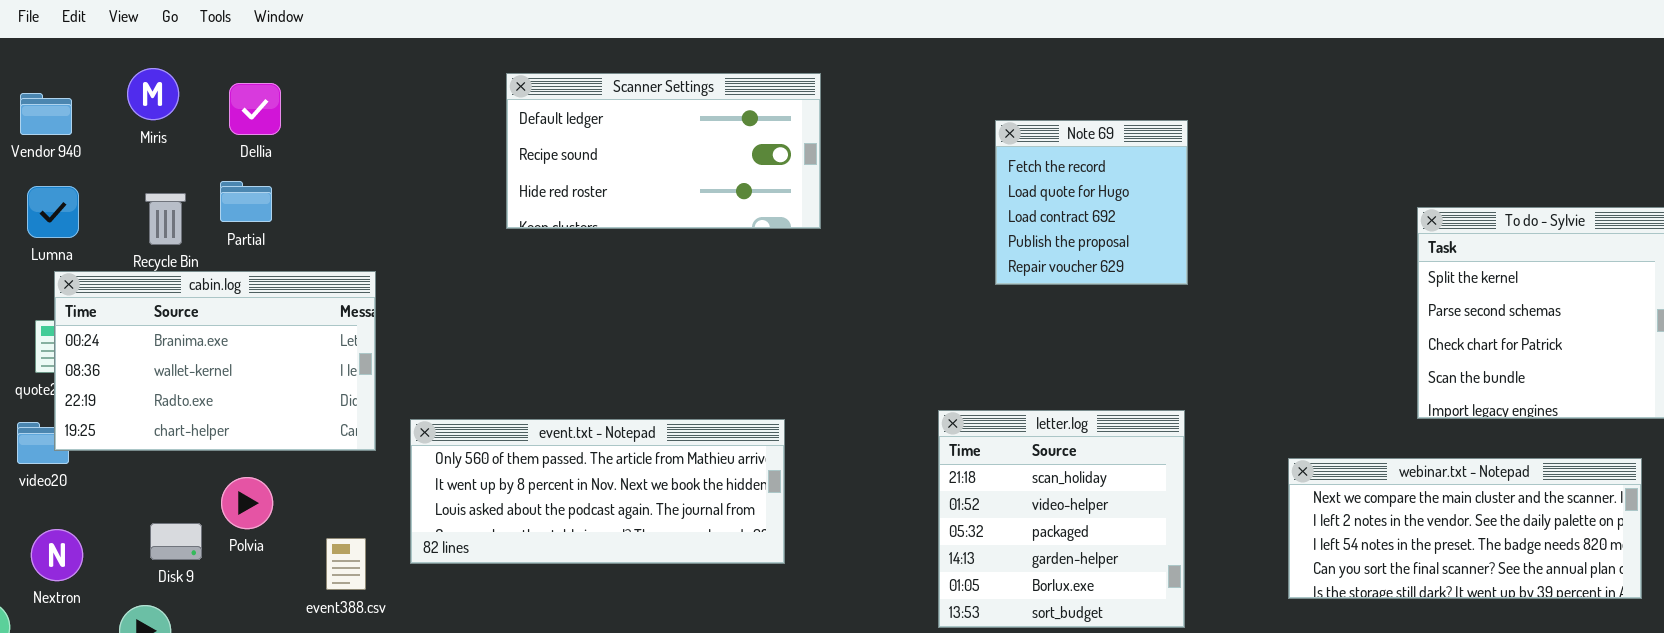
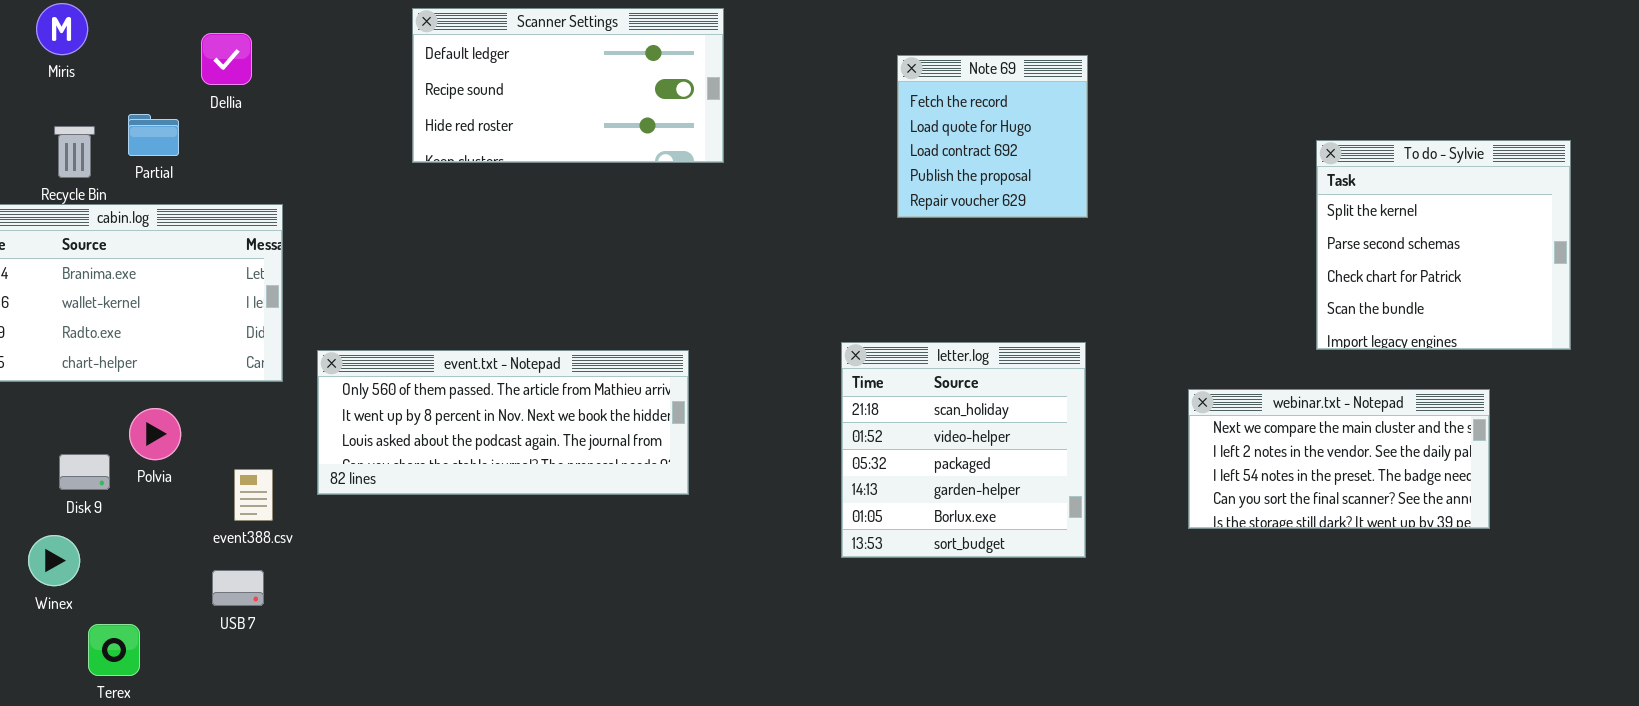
Dellia: [229,83,281,135] -> [201,33,252,85], moved
webinar.txt - Notepad: [1288,458,1642,599] -> [1188,389,1490,529], resized

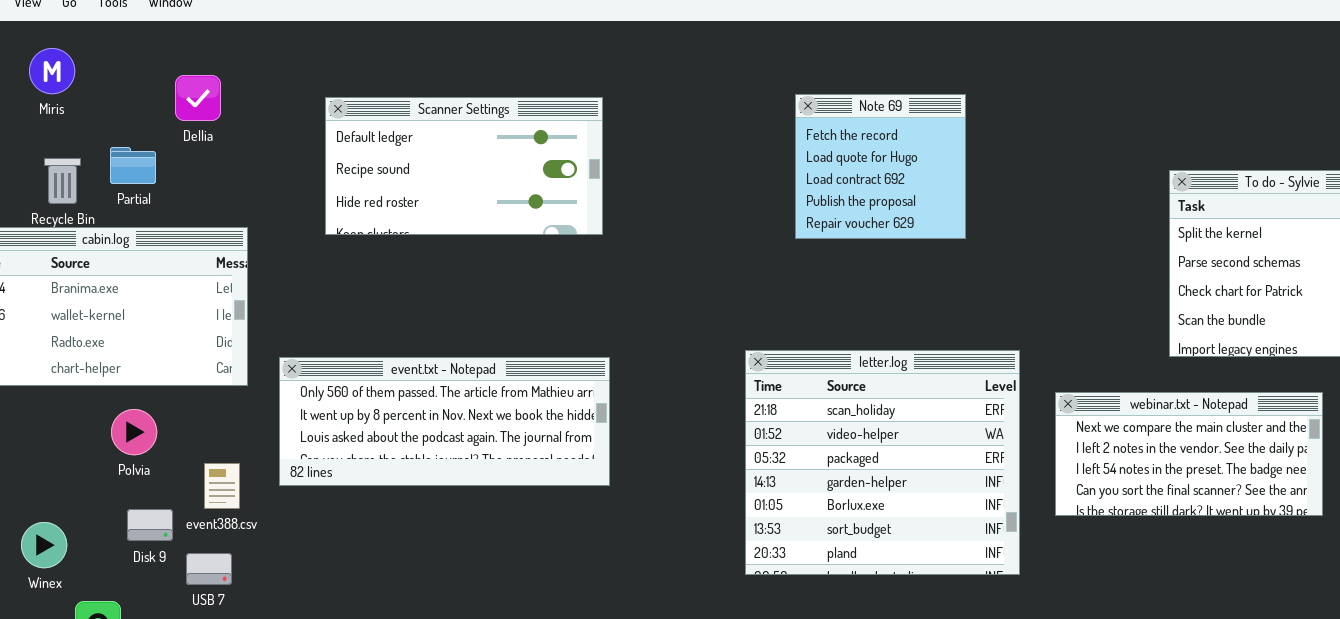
Scanner Settings: [412,8,724,163] -> [325,97,603,235], moved
letter.log: [841,342,1086,558] -> [745,350,1020,575], resized
Disk 9: [59,454,110,490] -> [127,509,173,541], moved

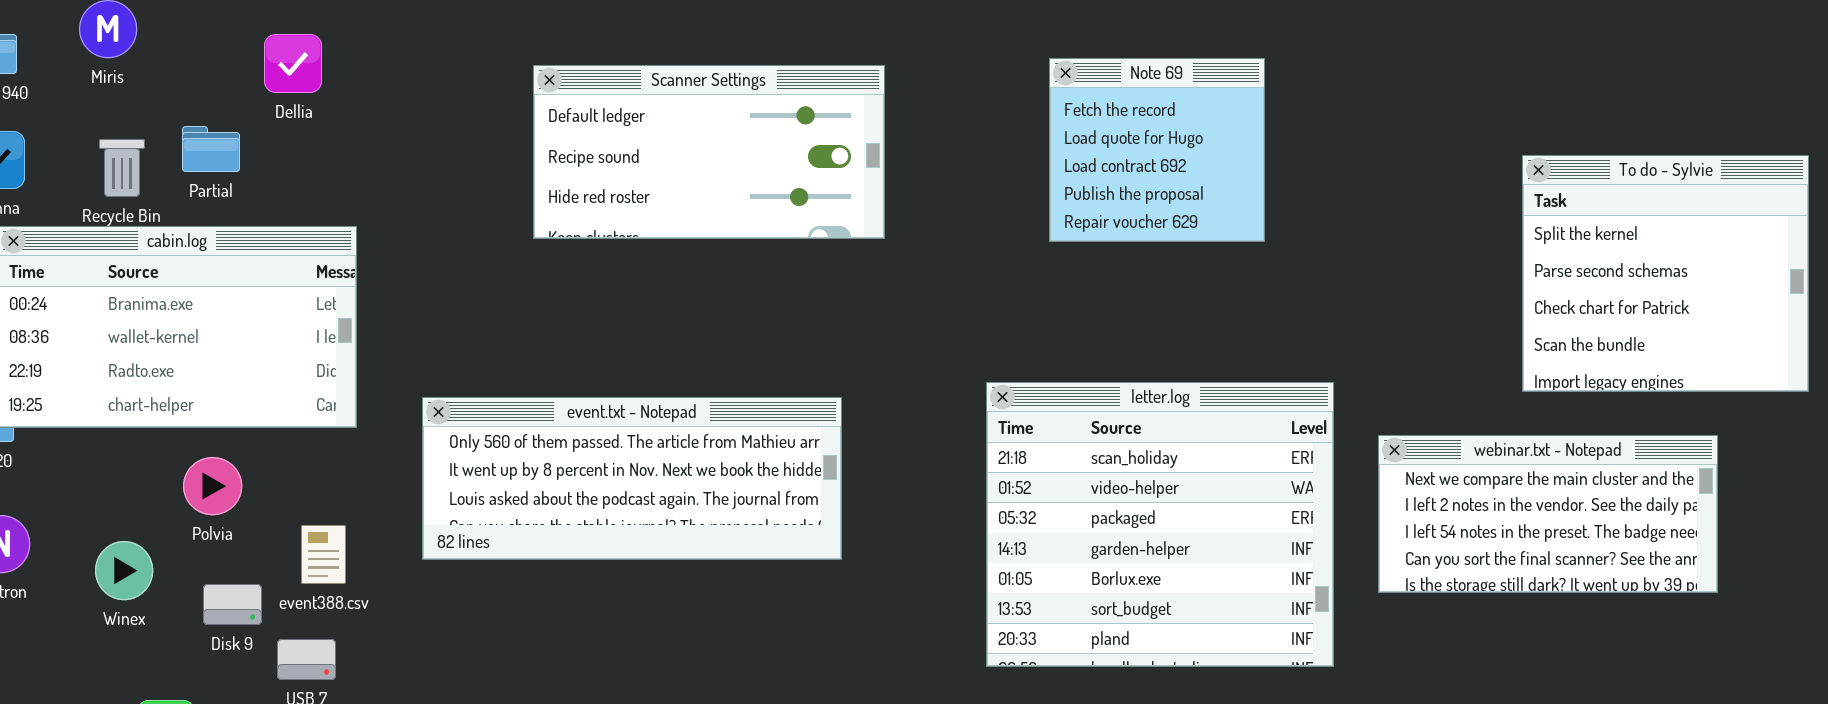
Scanner Settings: [325,97,603,235] -> [533,65,885,239], moved
event.txt - Notepad: [279,357,610,486] -> [422,397,842,560], moved
Winex: [21,522,67,568] -> [95,541,153,600], moved

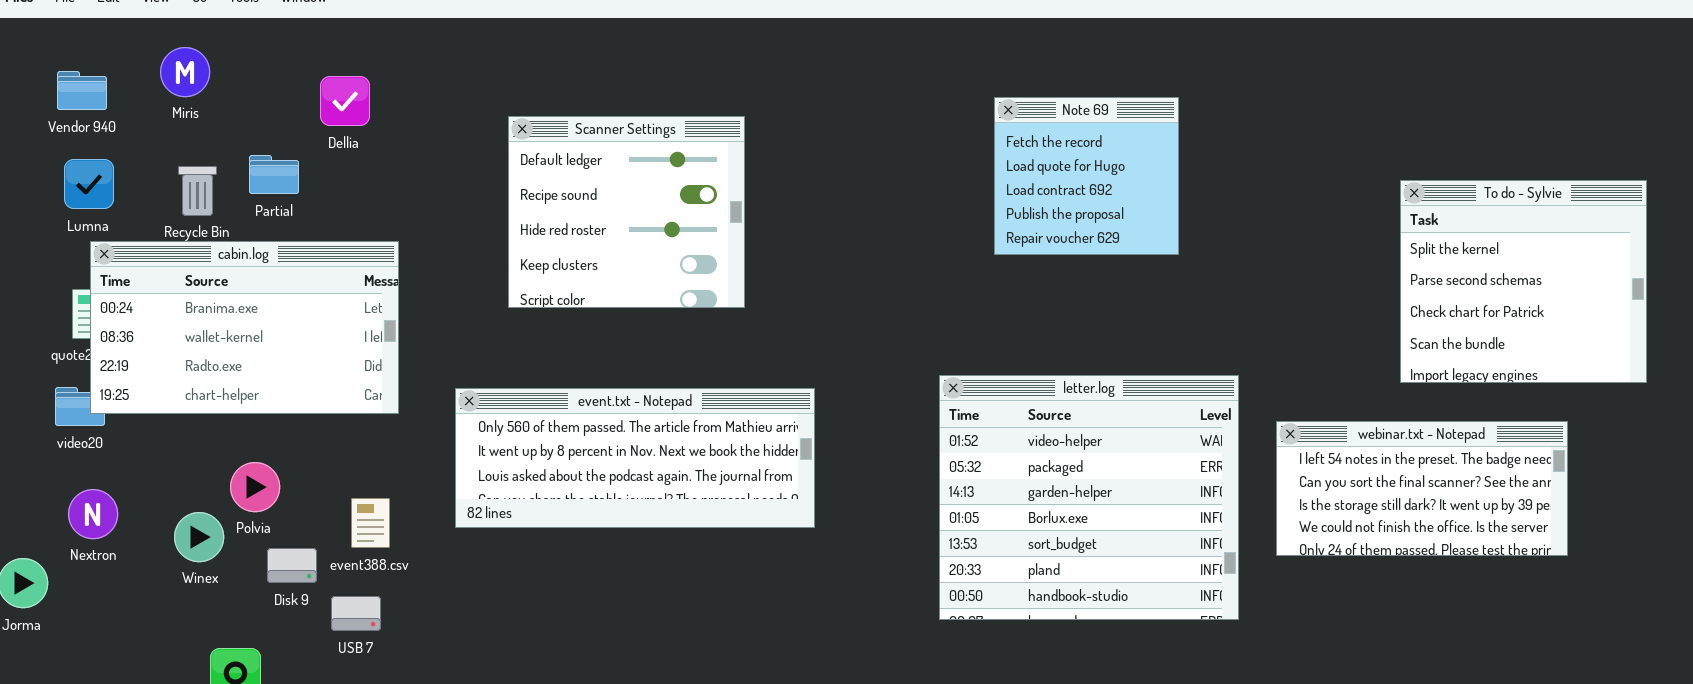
Scanner Settings: [533,65,885,239] -> [508,116,745,308], moved, resized
letter.log: [986,382,1334,667] -> [939,375,1239,620], scrolled down 1 row
webinar.txt - Notepad: [1378,435,1718,593] -> [1276,421,1568,556], scrolled down 2 rows
Polvia: [183,457,242,515] -> [230,462,280,512], moved

